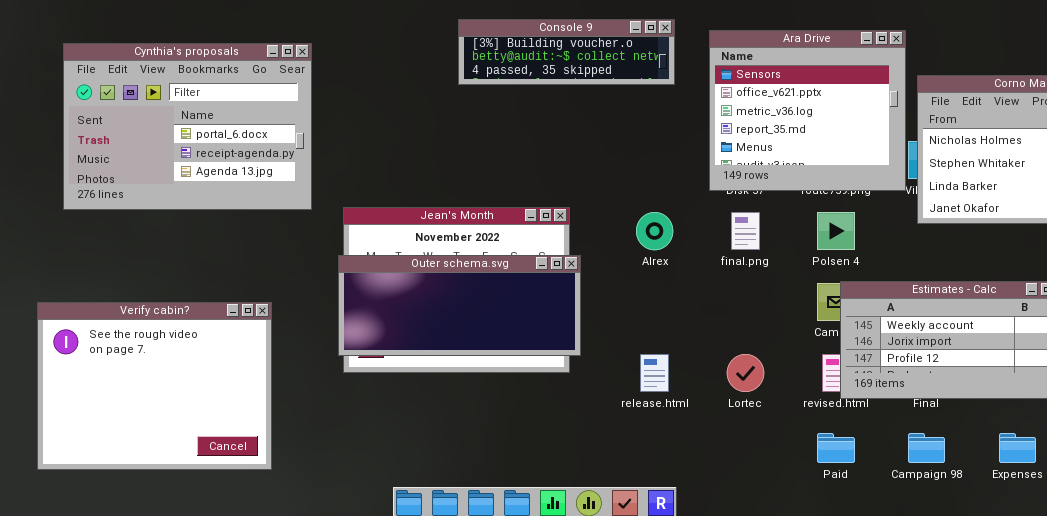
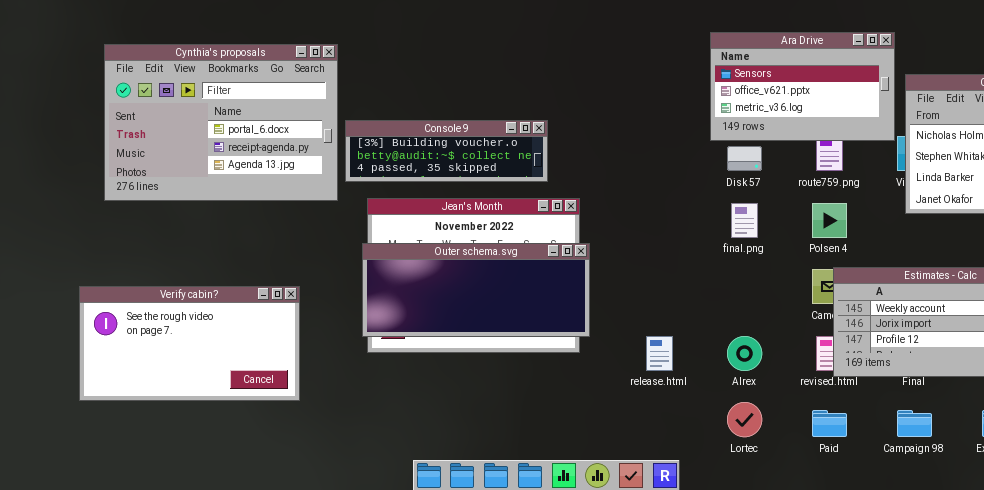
Console 9: [458,19,675,85] -> [345,120,548,182], moved
Ara Drive: [709,30,906,191] -> [710,32,895,141], resized
Alrex: [636,212,673,250] -> [727,336,762,371], moved
Verify cabin?: [37,302,272,470] -> [79,286,300,401], resized
Lortec: [727,354,764,392] -> [727,402,762,437], moved

